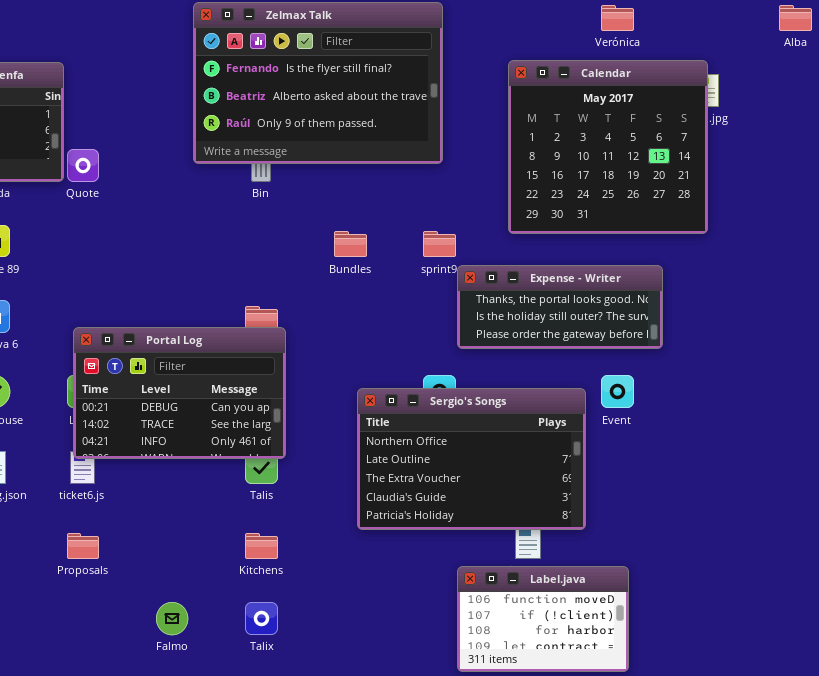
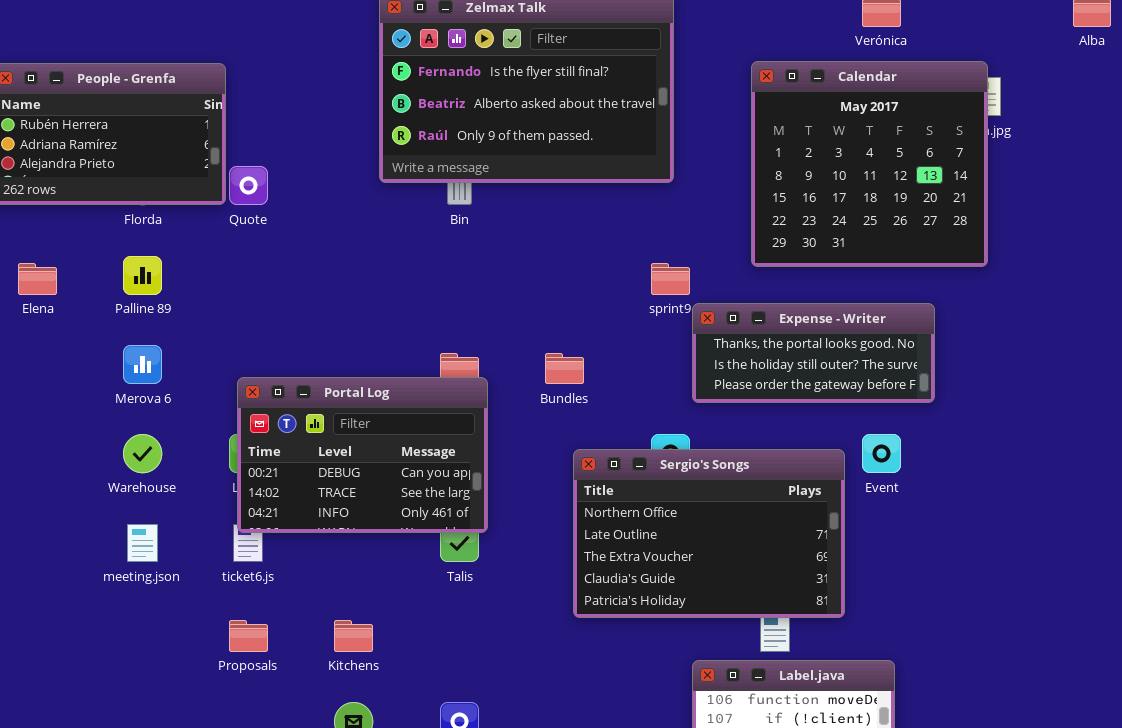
Bundles: [334,231,367,257] -> [545,353,584,384], moved
Kitchens: [245,533,278,559] -> [334,620,373,652], moved

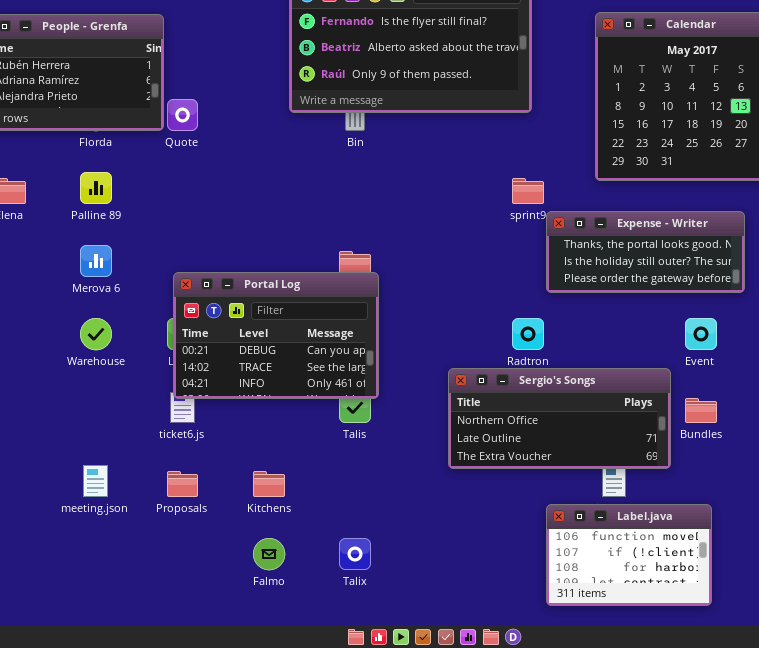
Bundles: [545,353,584,384] -> [685,398,717,423], moved
Sergio's Songs: [573,449,845,618] -> [448,368,671,469], resized
meeting.json: [127,524,158,562] -> [83,465,108,497], moved

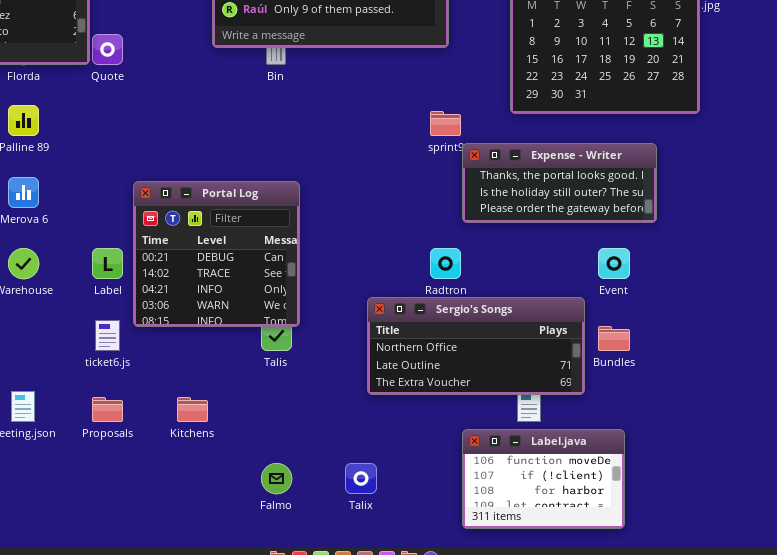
Portal Log: [173,272,379,399] -> [133,181,300,327], resized
Falmo: [253,538,285,570] -> [261,463,292,494], moved
Talix: [339,538,371,570] -> [345,463,377,494], moved

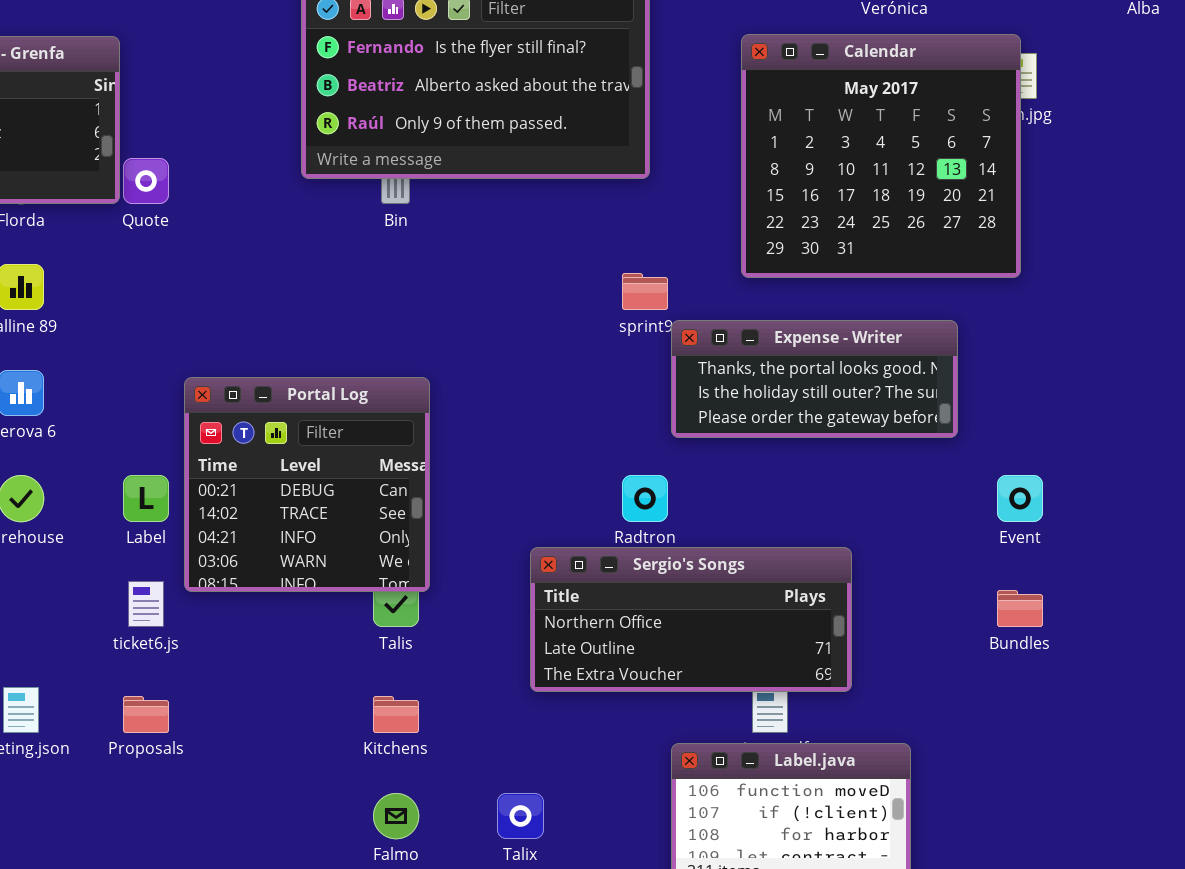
Event: [598,248,630,279] -> [997,475,1043,522], moved
Bundles: [598,326,630,351] -> [997,590,1043,627], moved
Kitchens: [177,397,208,422] -> [373,696,419,733], moved

